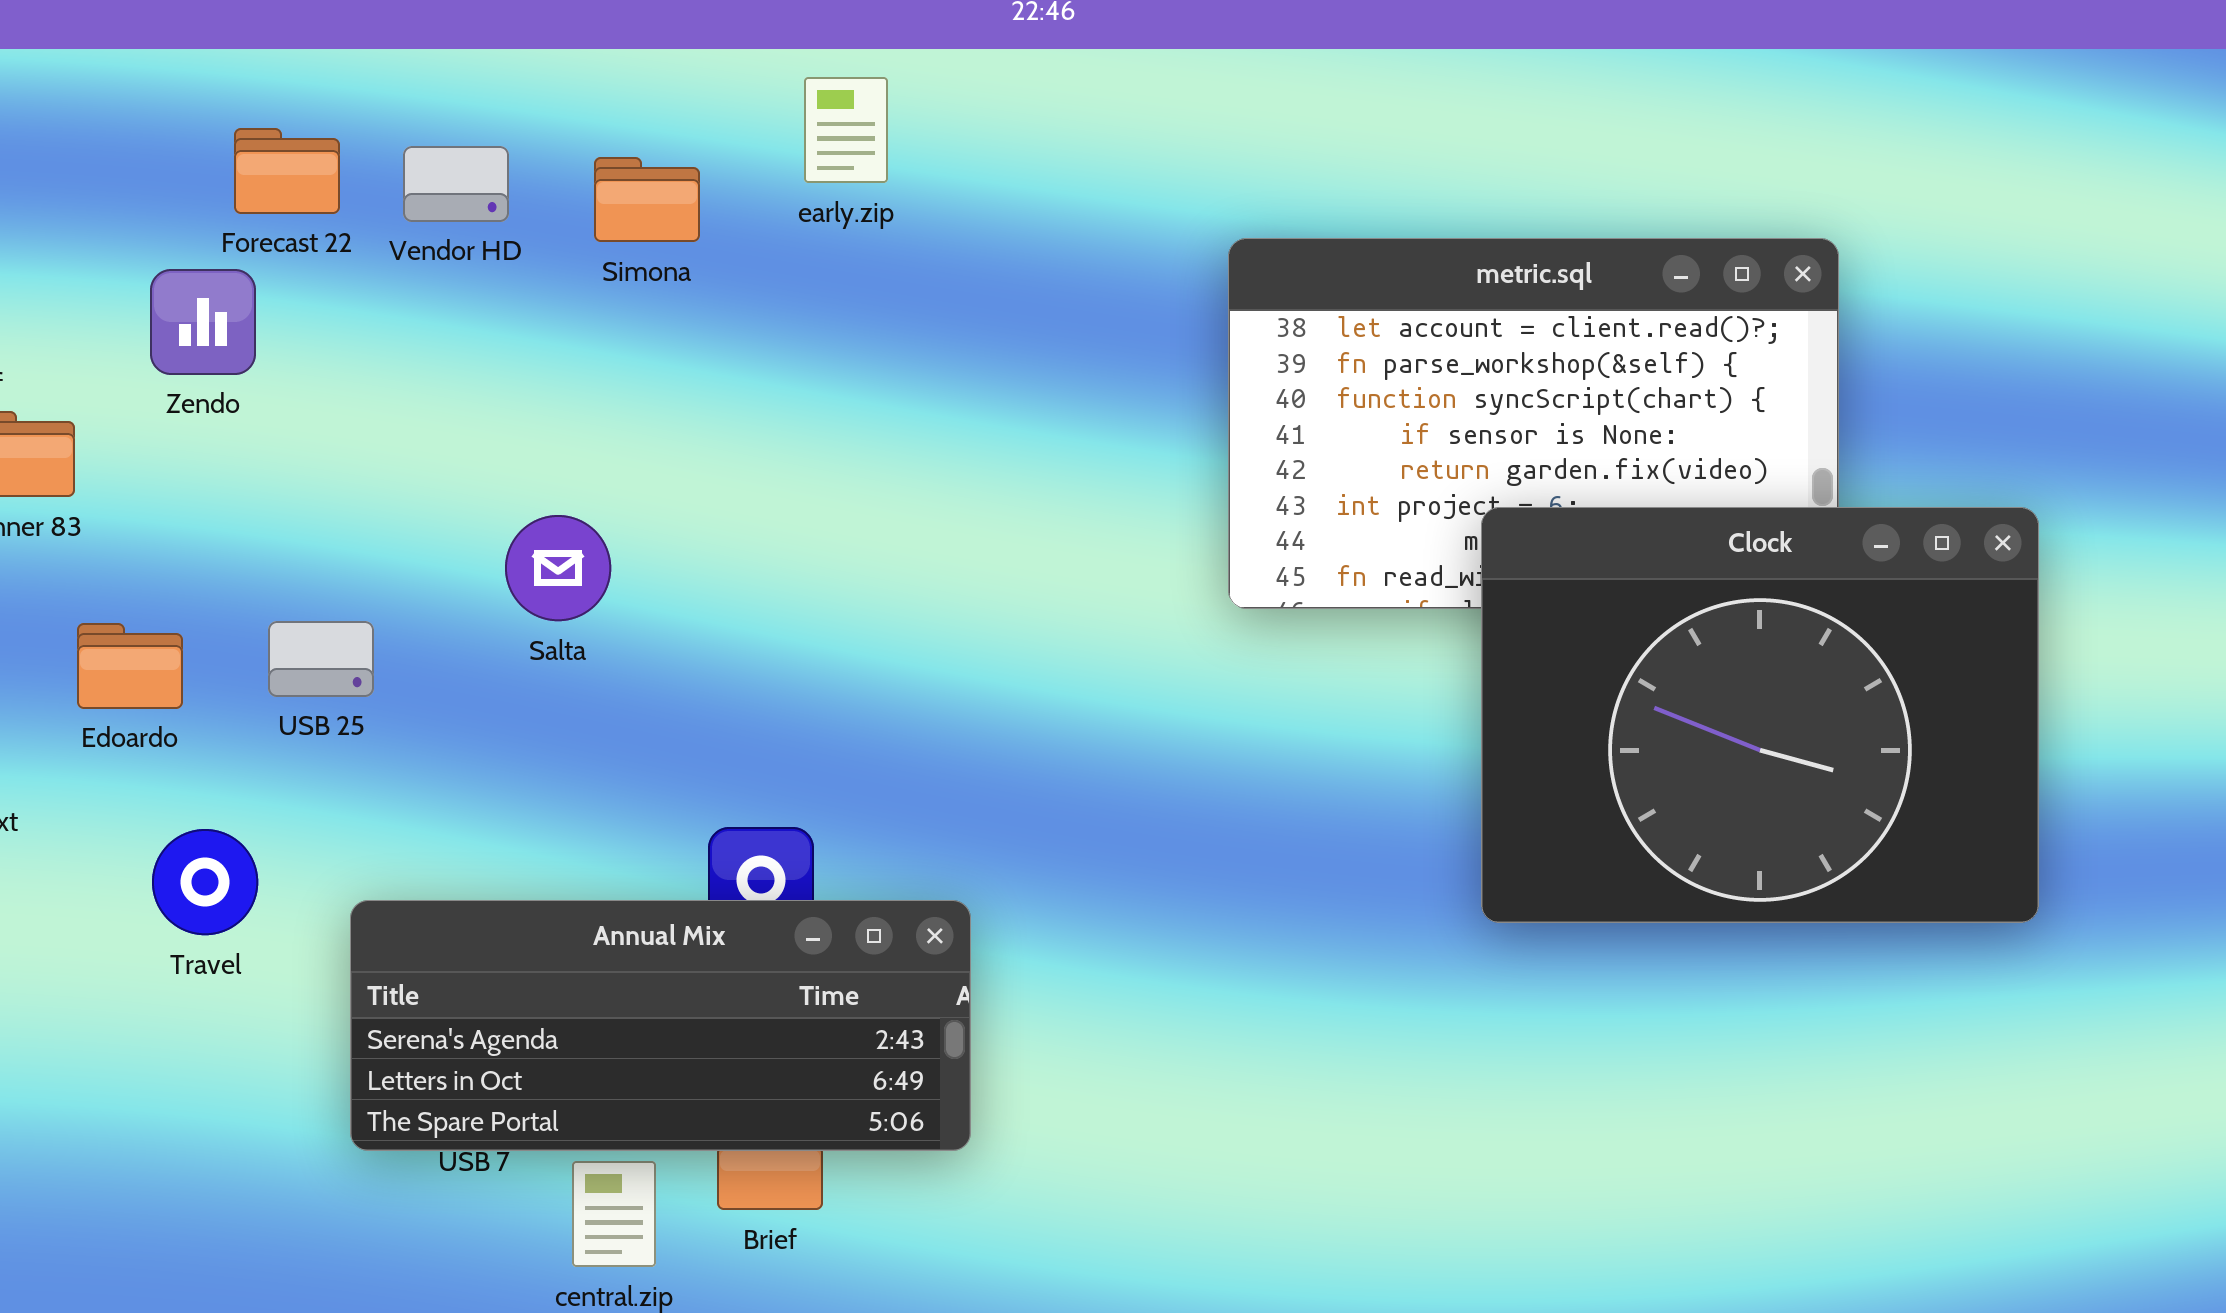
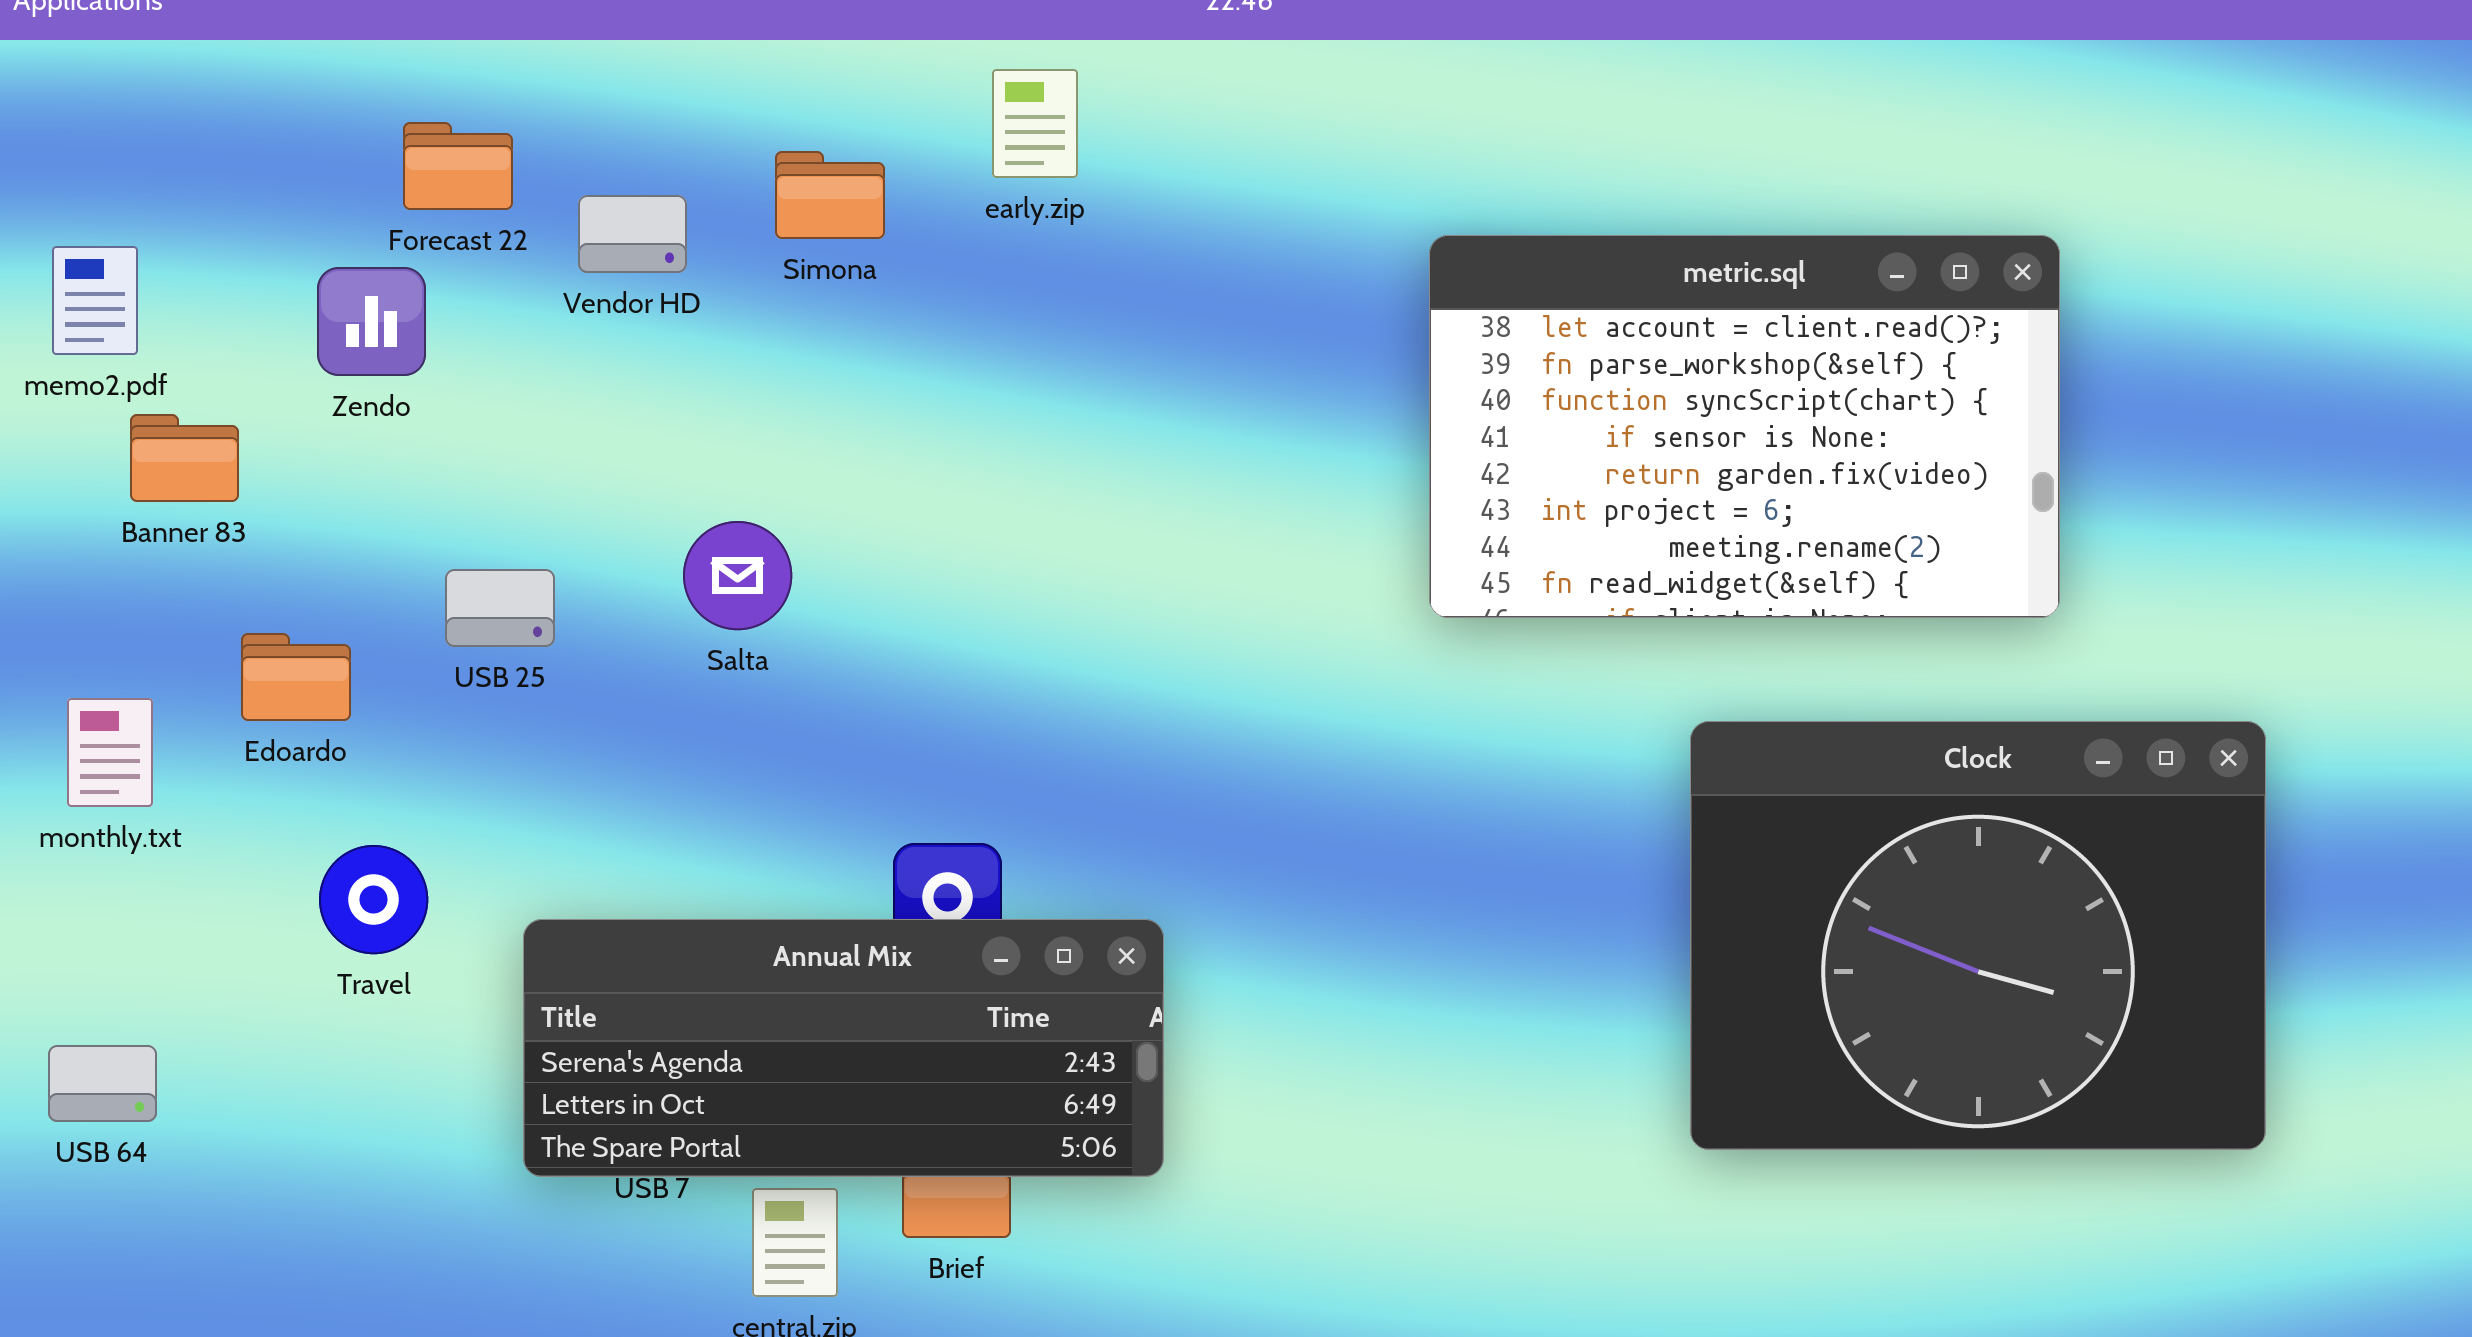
Vendor HD: [403,146,509,222] -> [578,195,687,273], moved
Clock: [1481,507,2039,923] -> [1690,721,2266,1150], moved
USB 25: [268,621,374,697] -> [445,569,555,647], moved

